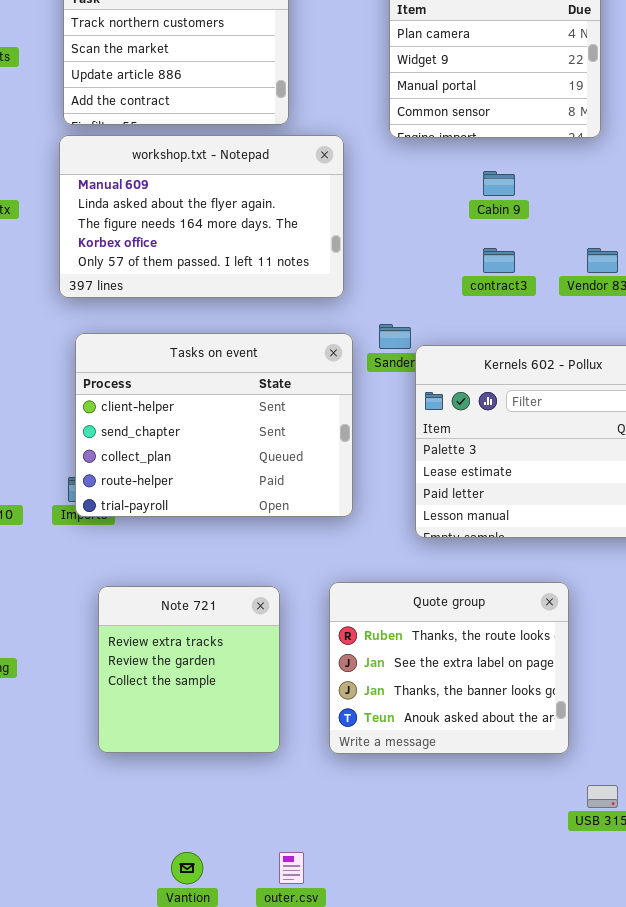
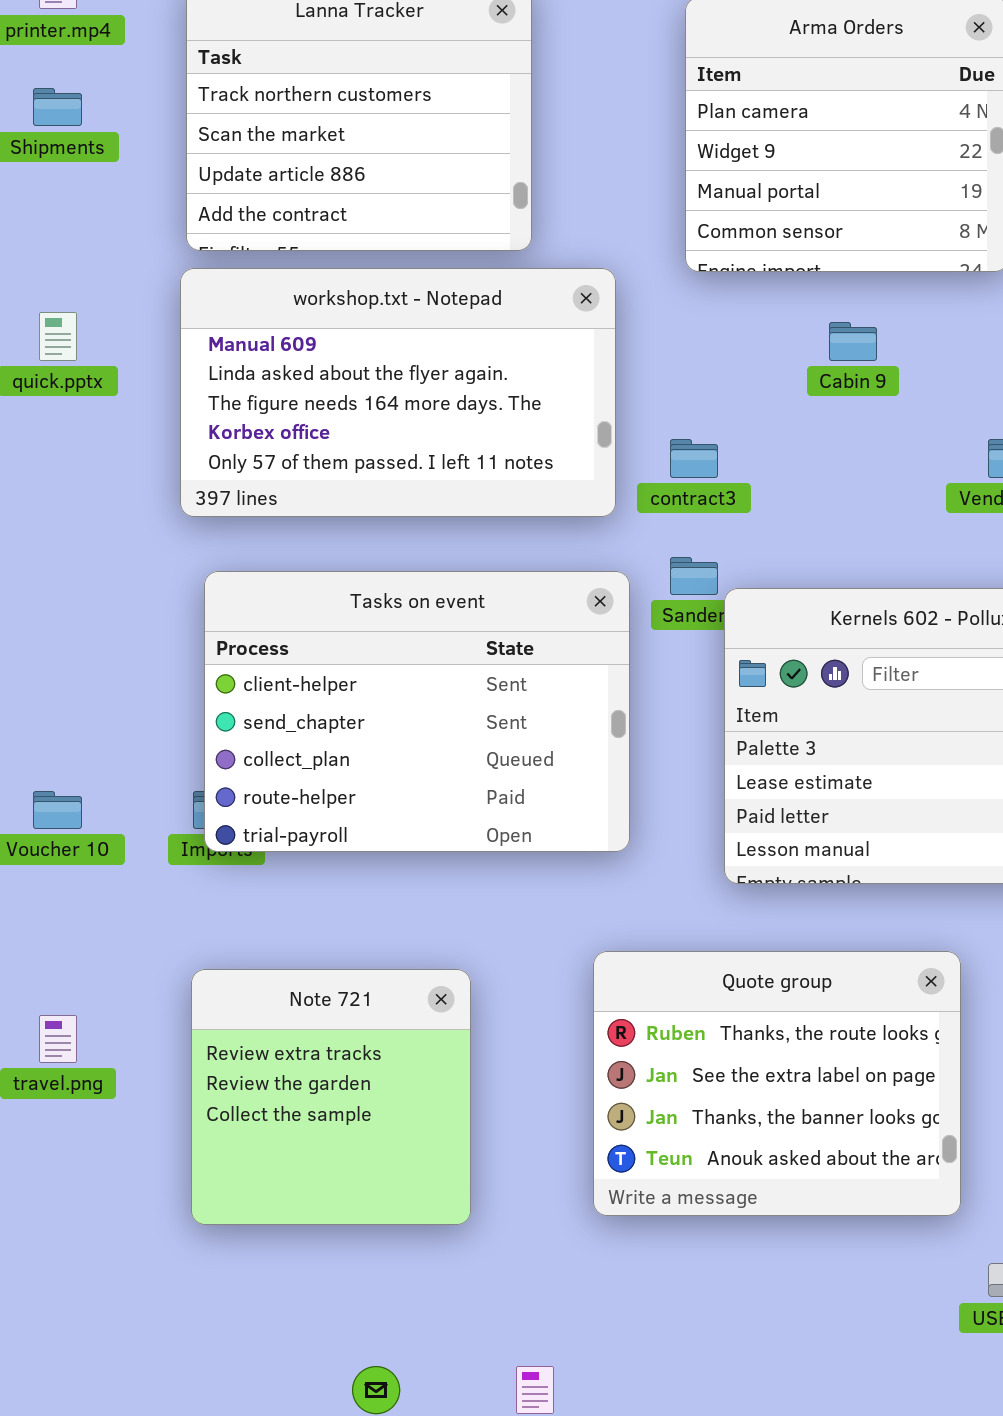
contract3: [483,248,515,273] -> [670,439,718,478], moved
Note 721: [98,586,280,753] -> [191,969,471,1225], moved

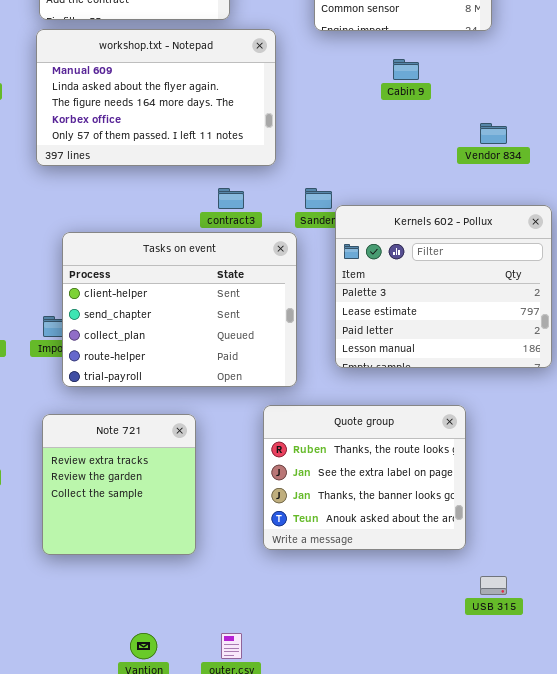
contract3: [670,439,718,478] -> [218,188,244,209], moved
Tasks on event: [204,571,630,852] -> [62,232,297,387], moved

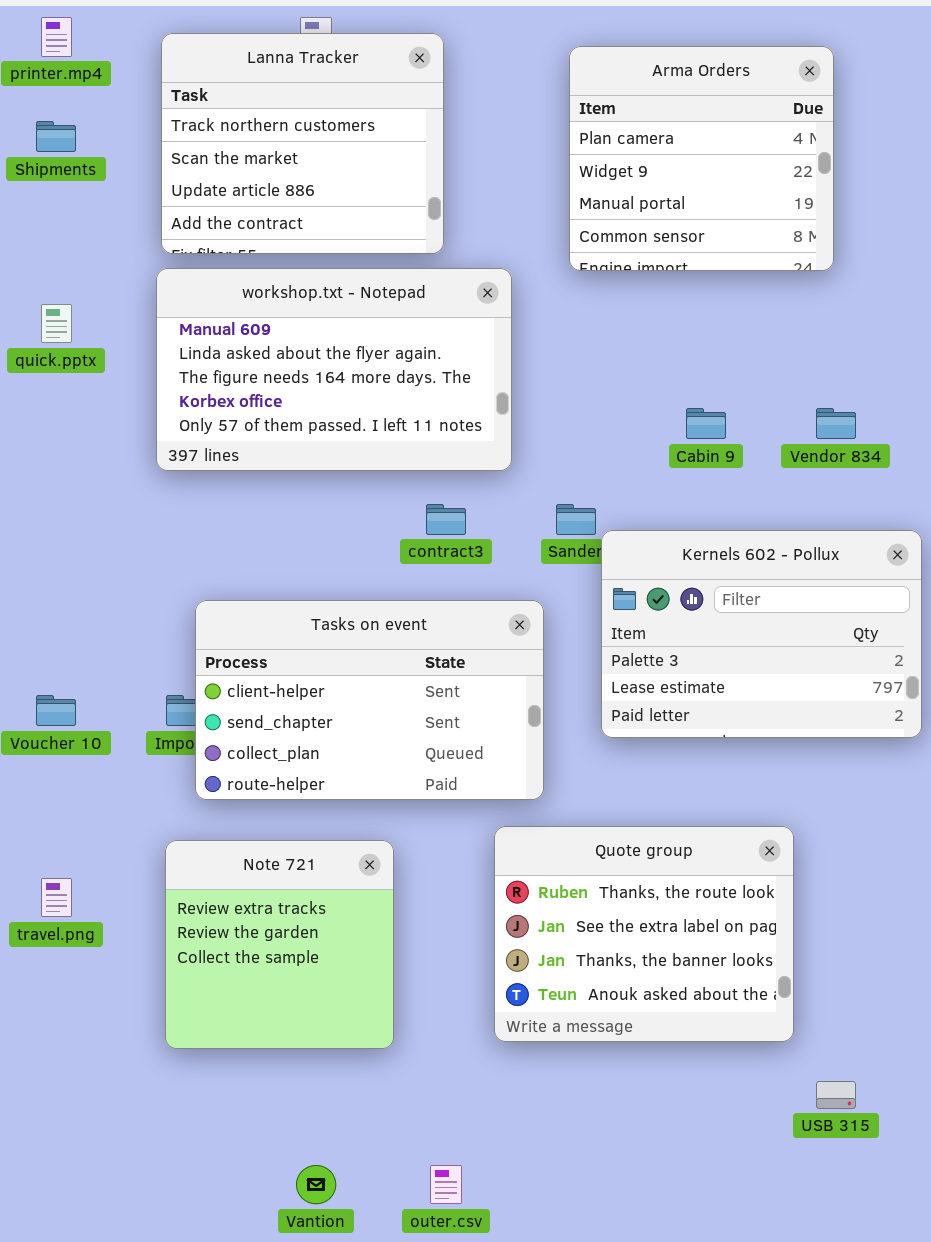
Cabin 9: [393,59,419,80] -> [686,408,726,439], moved
Kernels 602 - Pollux: [335,205,552,368] -> [601,530,922,738], resized
Tasks on event: [62,232,297,387] -> [195,600,544,800], resized

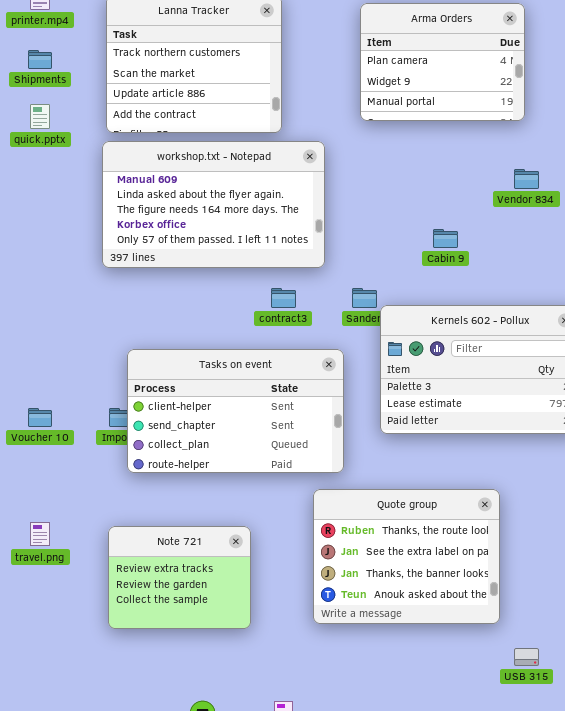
Arma Orders: [569,46,834,271] -> [360,3,525,121], resized
quick.pptx: [41,304,72,343] -> [30,104,50,129], moved
Vendor 834: [816,408,856,439] -> [514,169,539,189], moved
Note 721: [165,840,394,1049] -> [108,526,251,629], resized

